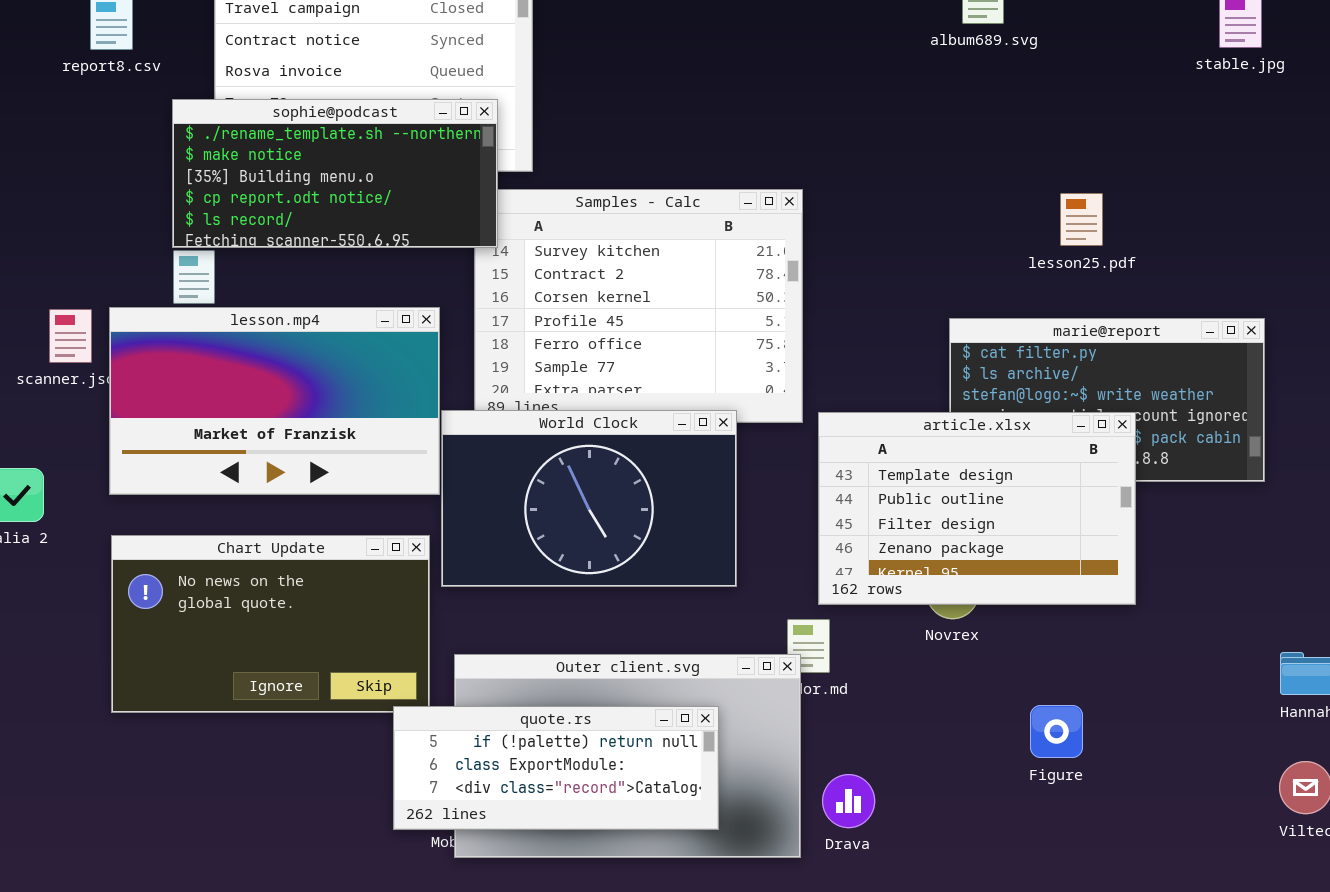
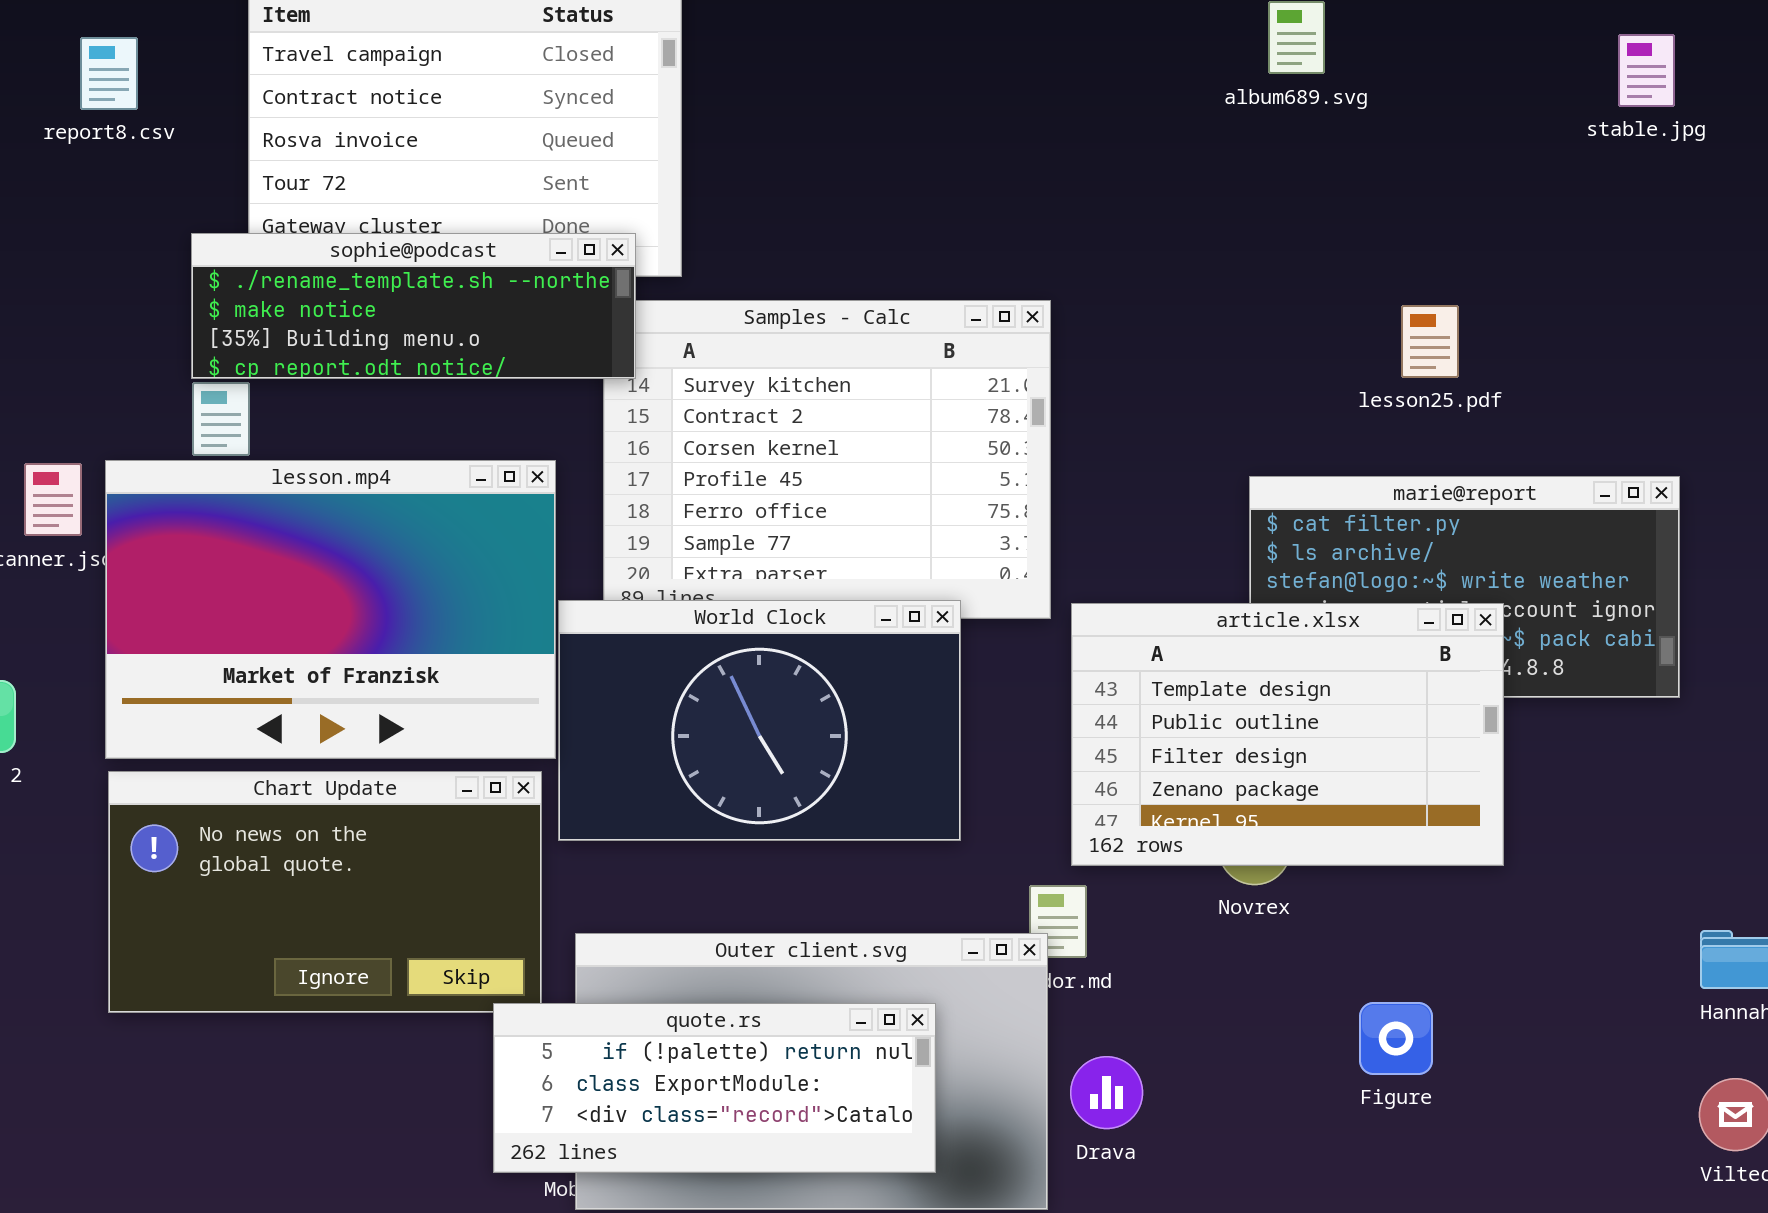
sophie@podcast: [172,99,498,248] -> [191,233,636,379], resized
lesson.mp4: [109,307,440,495] -> [105,460,556,759], resized
Drava: [822,774,875,828] -> [1070,1056,1143,1129], moved

